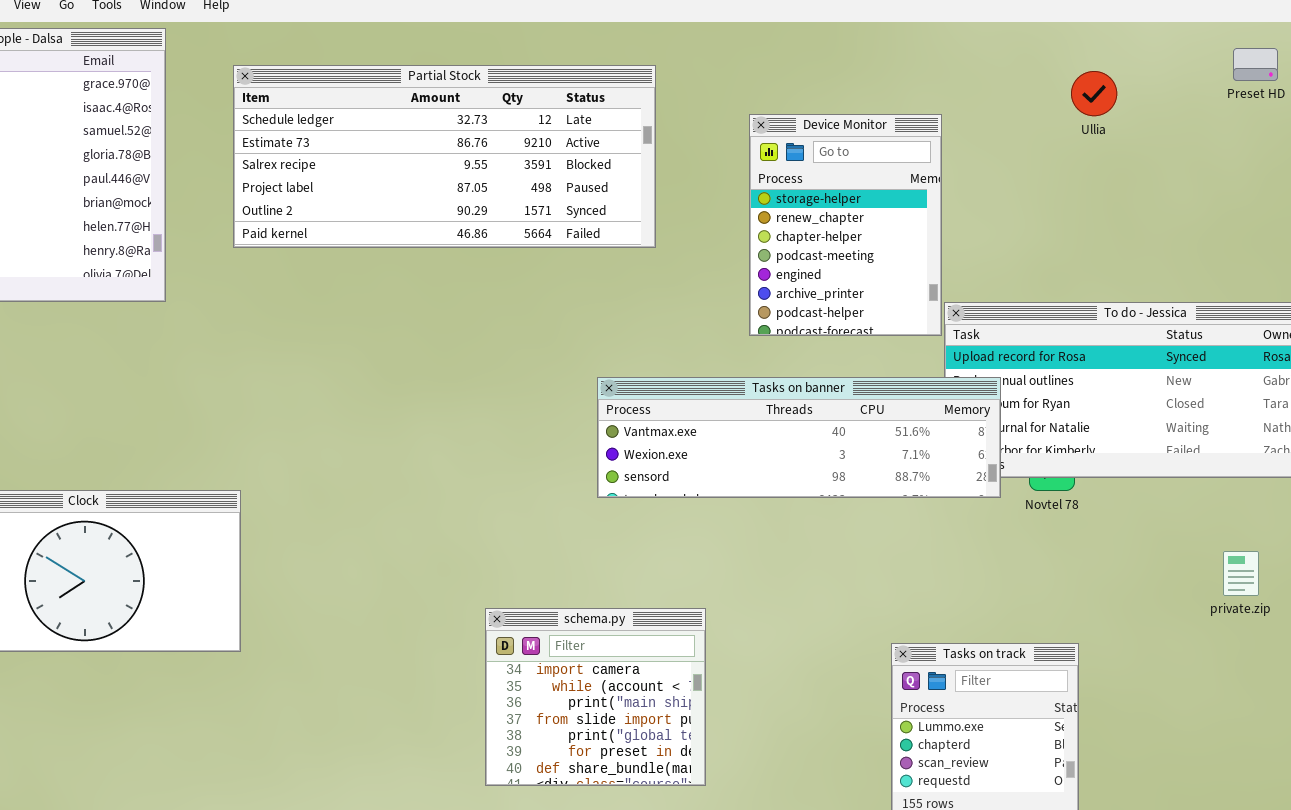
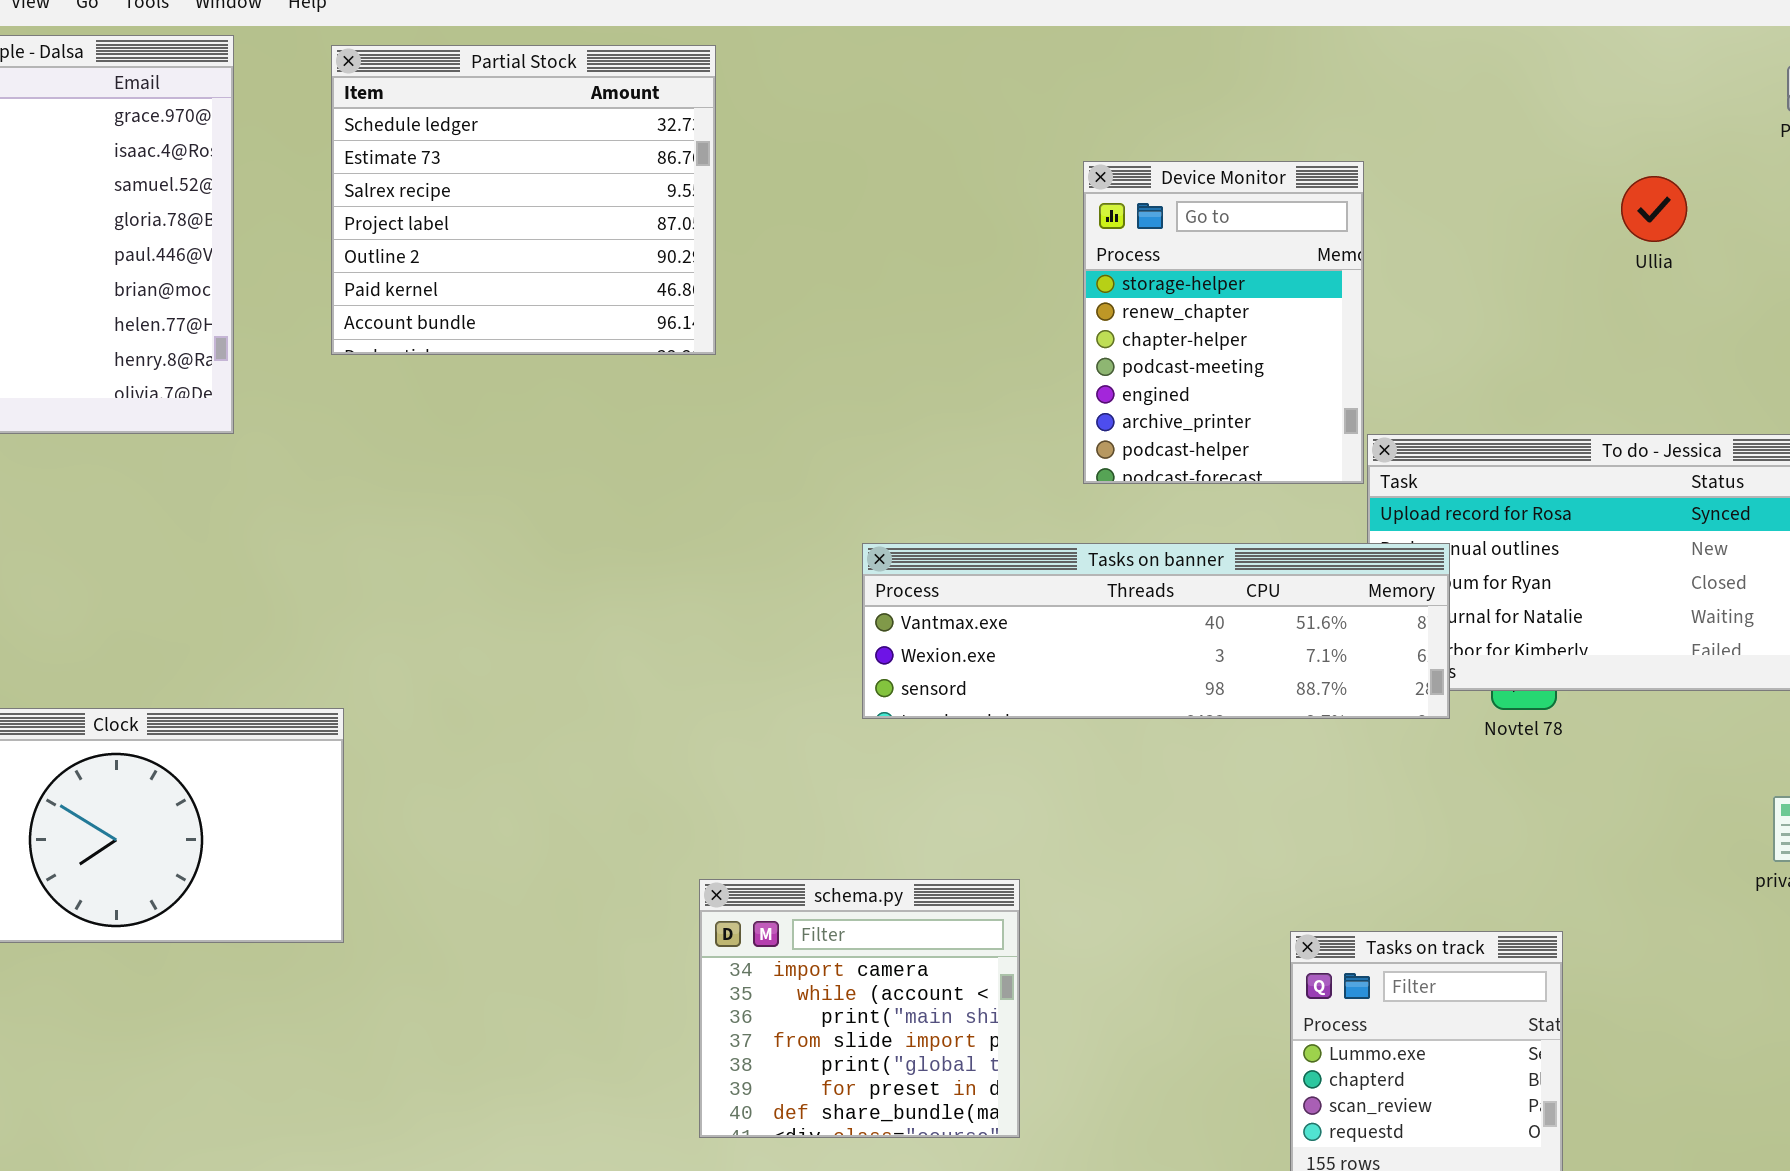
Partial Stock: [233,65,656,248] -> [331,45,716,355], resized
Ullia: [1071,71,1117,116] -> [1621,176,1687,242], moved

